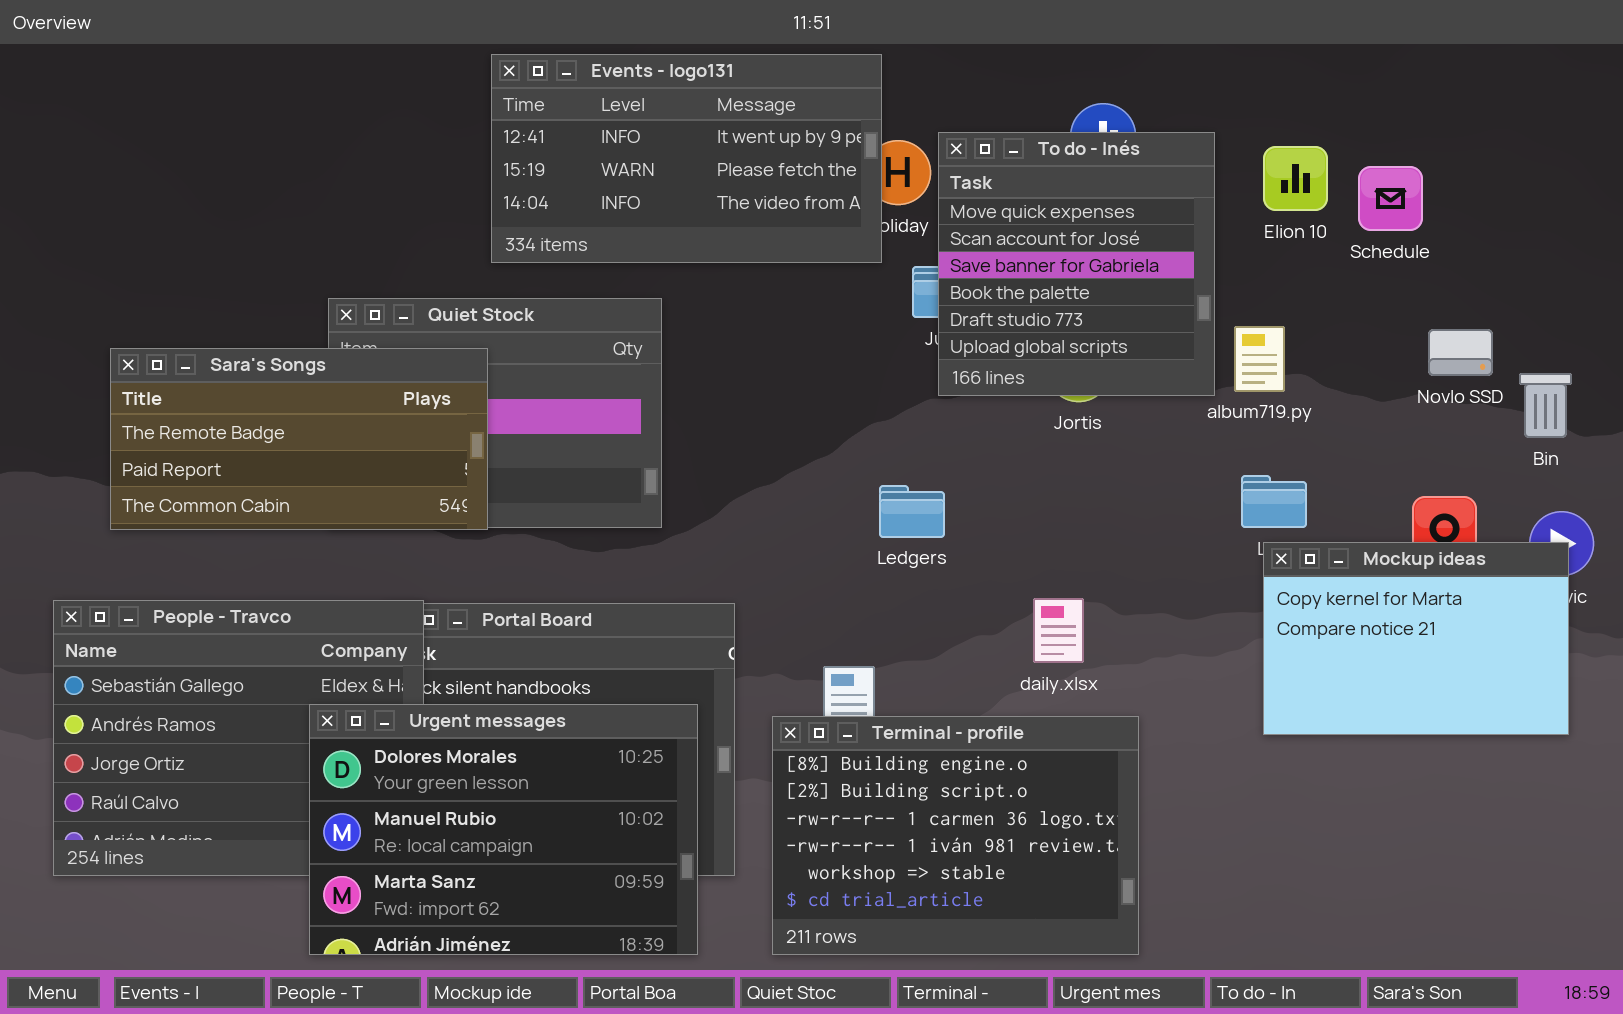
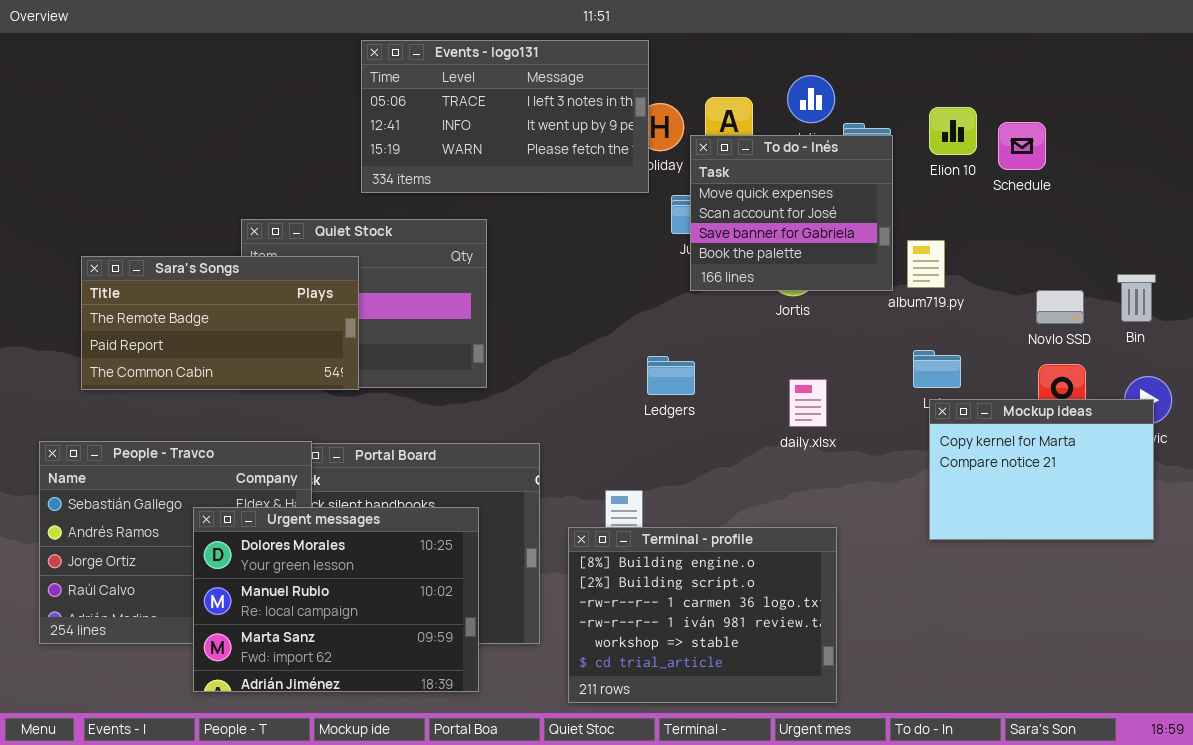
Events - logo131: [491,54,882,263] -> [361,40,649,193], scrolled up 1 row
To do - Inés: [938,132,1215,396] -> [690,135,893,291], resized
Novlo SSD: [1428,329,1493,376] -> [1036,290,1084,324], moved
daily.xlsx: [1033,598,1084,663] -> [789,379,827,427], moved
Urgent messages: [309,704,698,955] -> [193,507,479,692], moved

